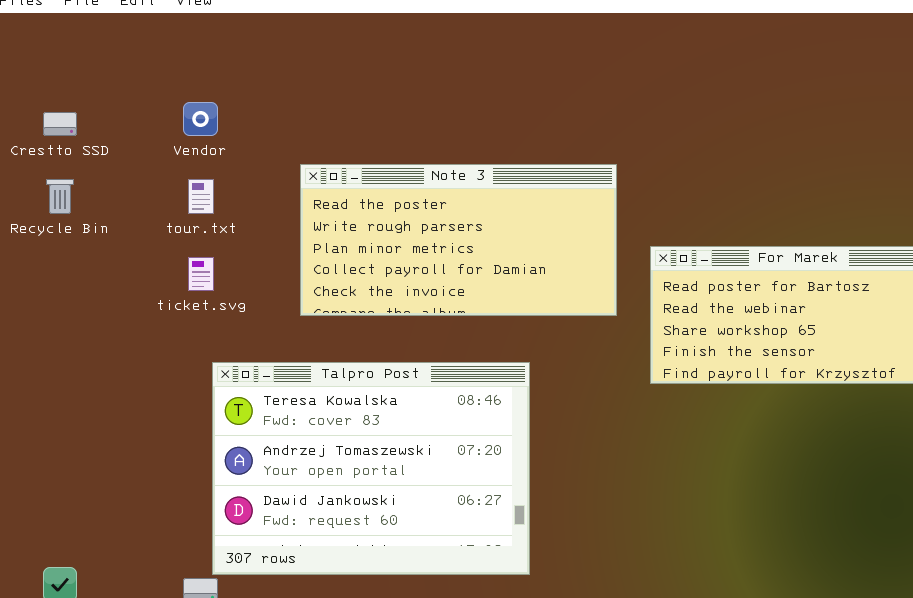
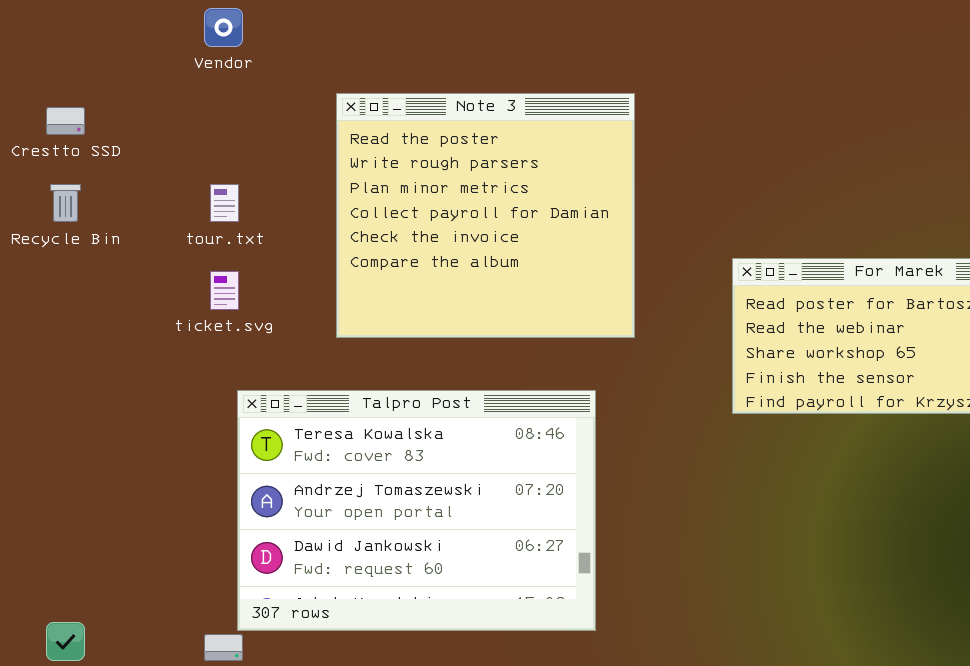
Vendor: [183,102,218,136] -> [204,8,243,47], moved
Note 3: [300,164,617,316] -> [336,93,635,338], resized

